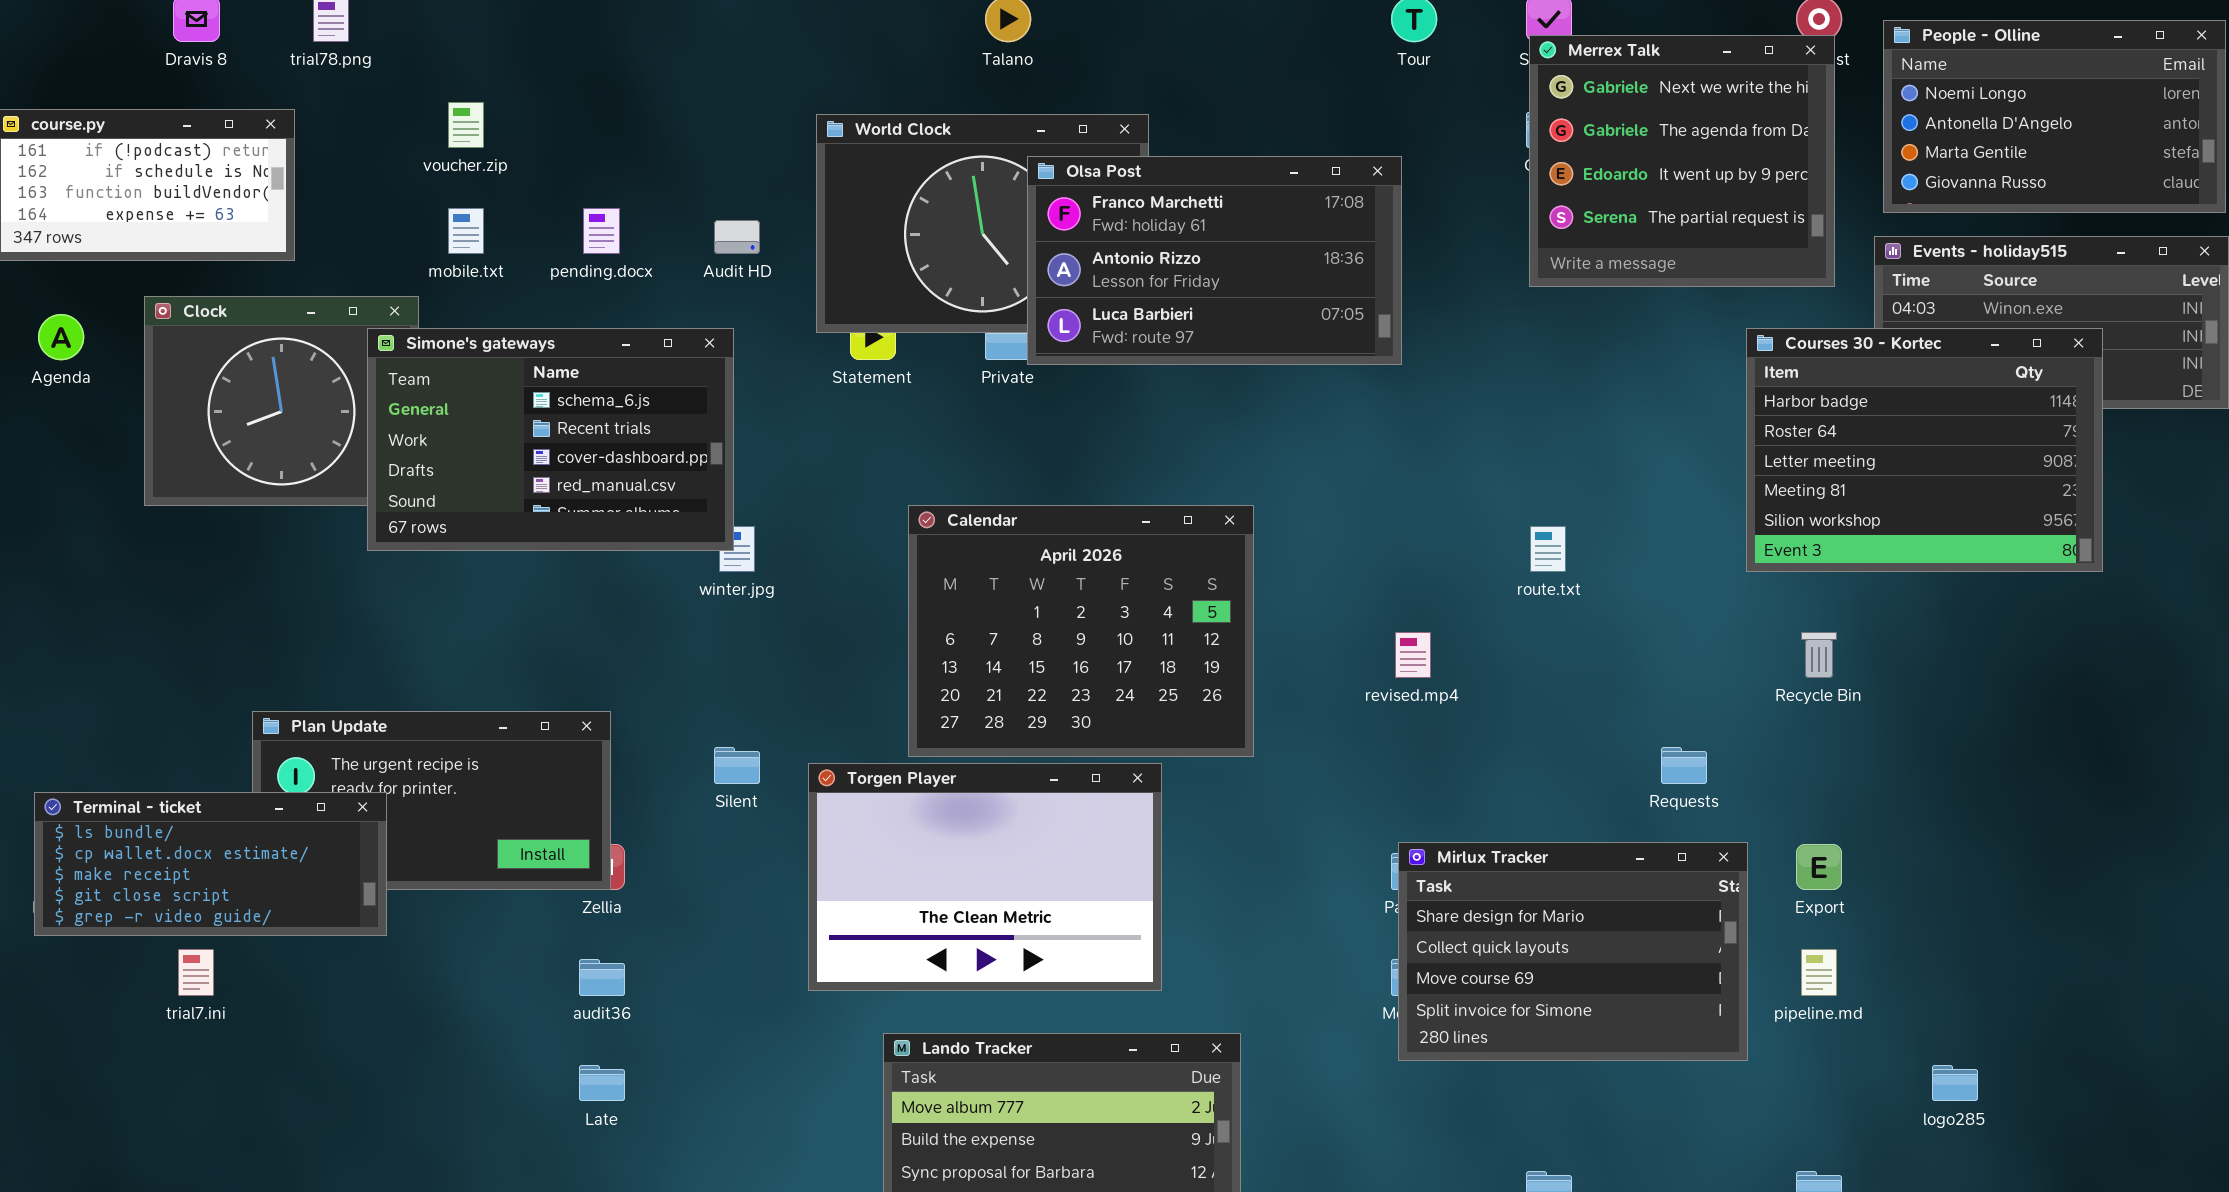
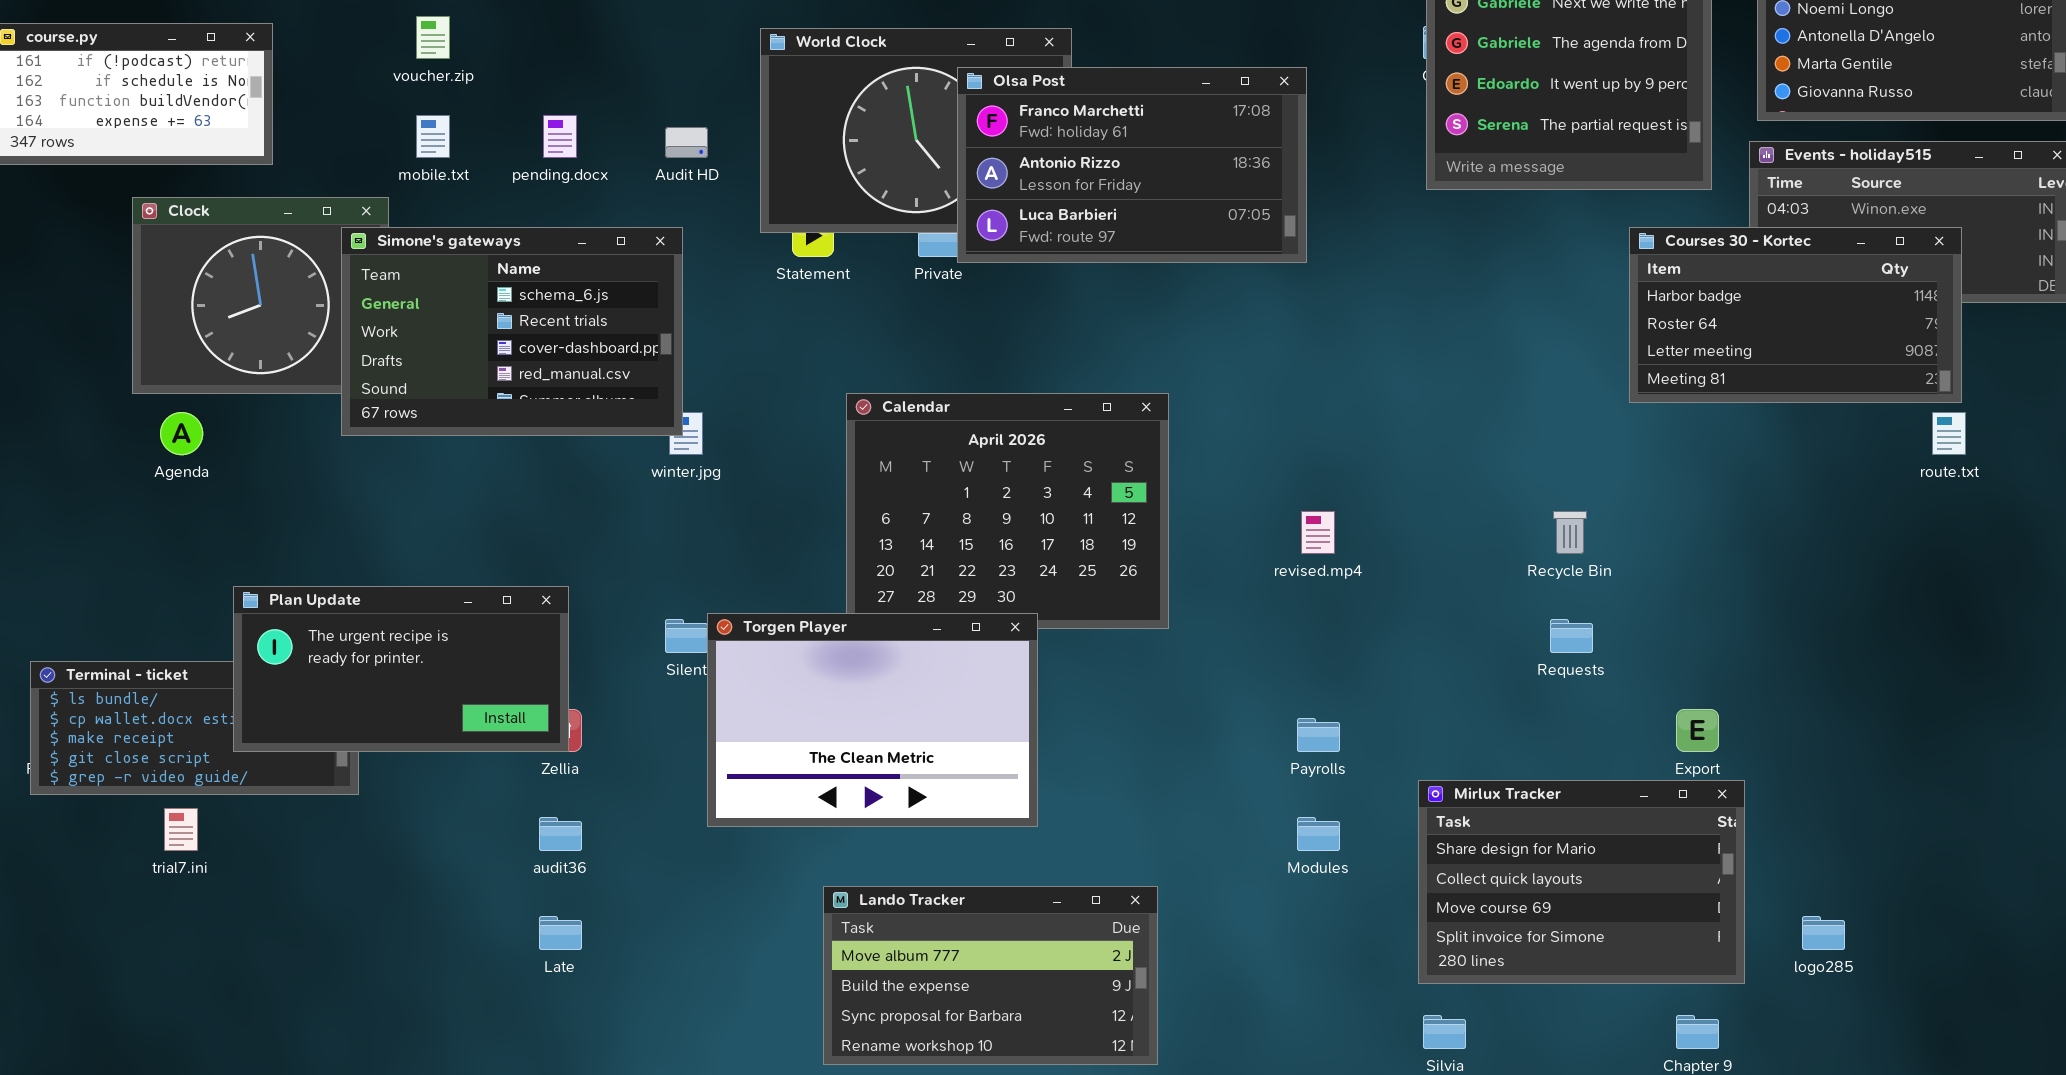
Agenda: [38,314,84,360] -> [160,412,203,455], moved
Courses 30 - Kortec: [1746,328,2103,572] -> [1629,227,1962,403], resized
route.txt: [1530,526,1566,572] -> [1932,412,1966,455], moved
Recycle Bin: [1801,632,1837,678] -> [1553,511,1587,554], moved
Plan Update: [252,711,611,890] -> [233,586,569,752], raised
Torgen Player: [808,763,1162,991] -> [707,613,1038,827], moved
Mirlux Tracker: [1398,842,1748,1061] -> [1418,780,1745,984], moved

